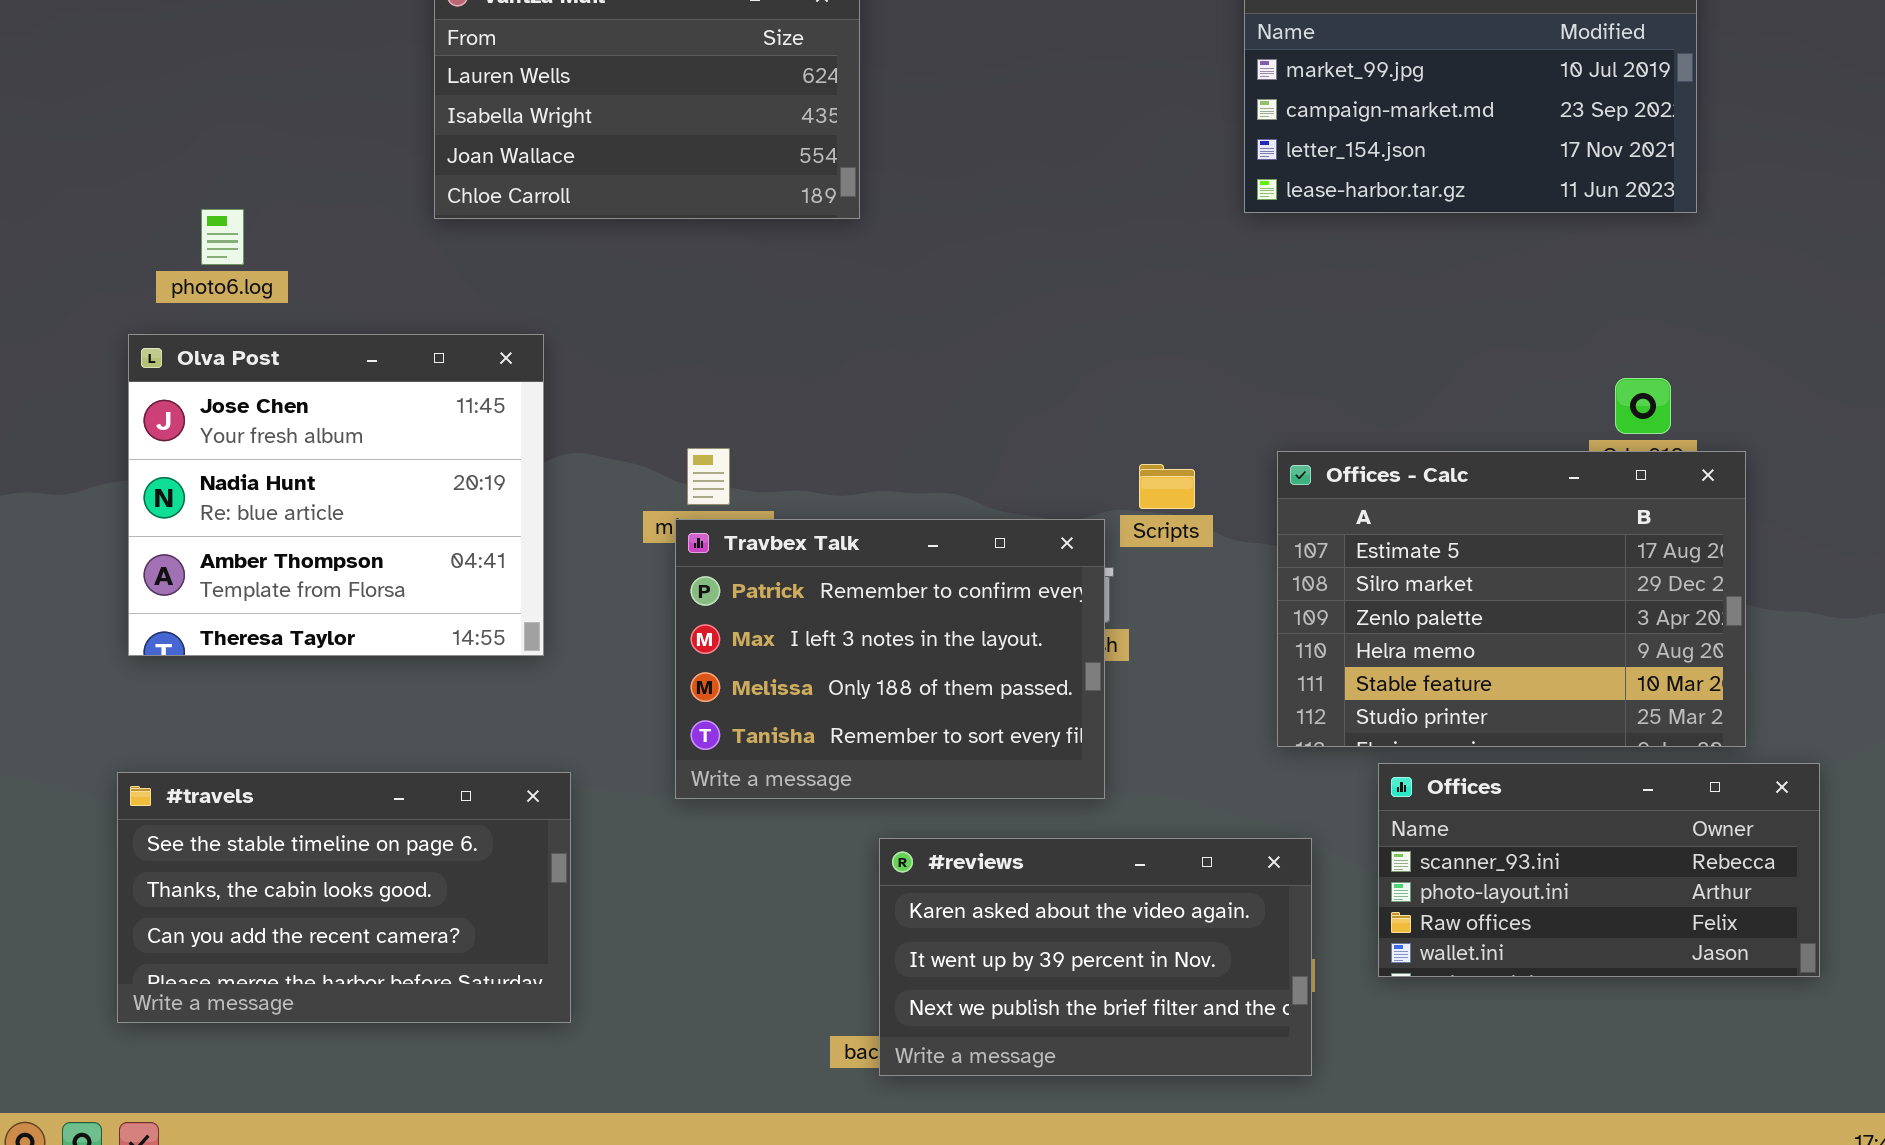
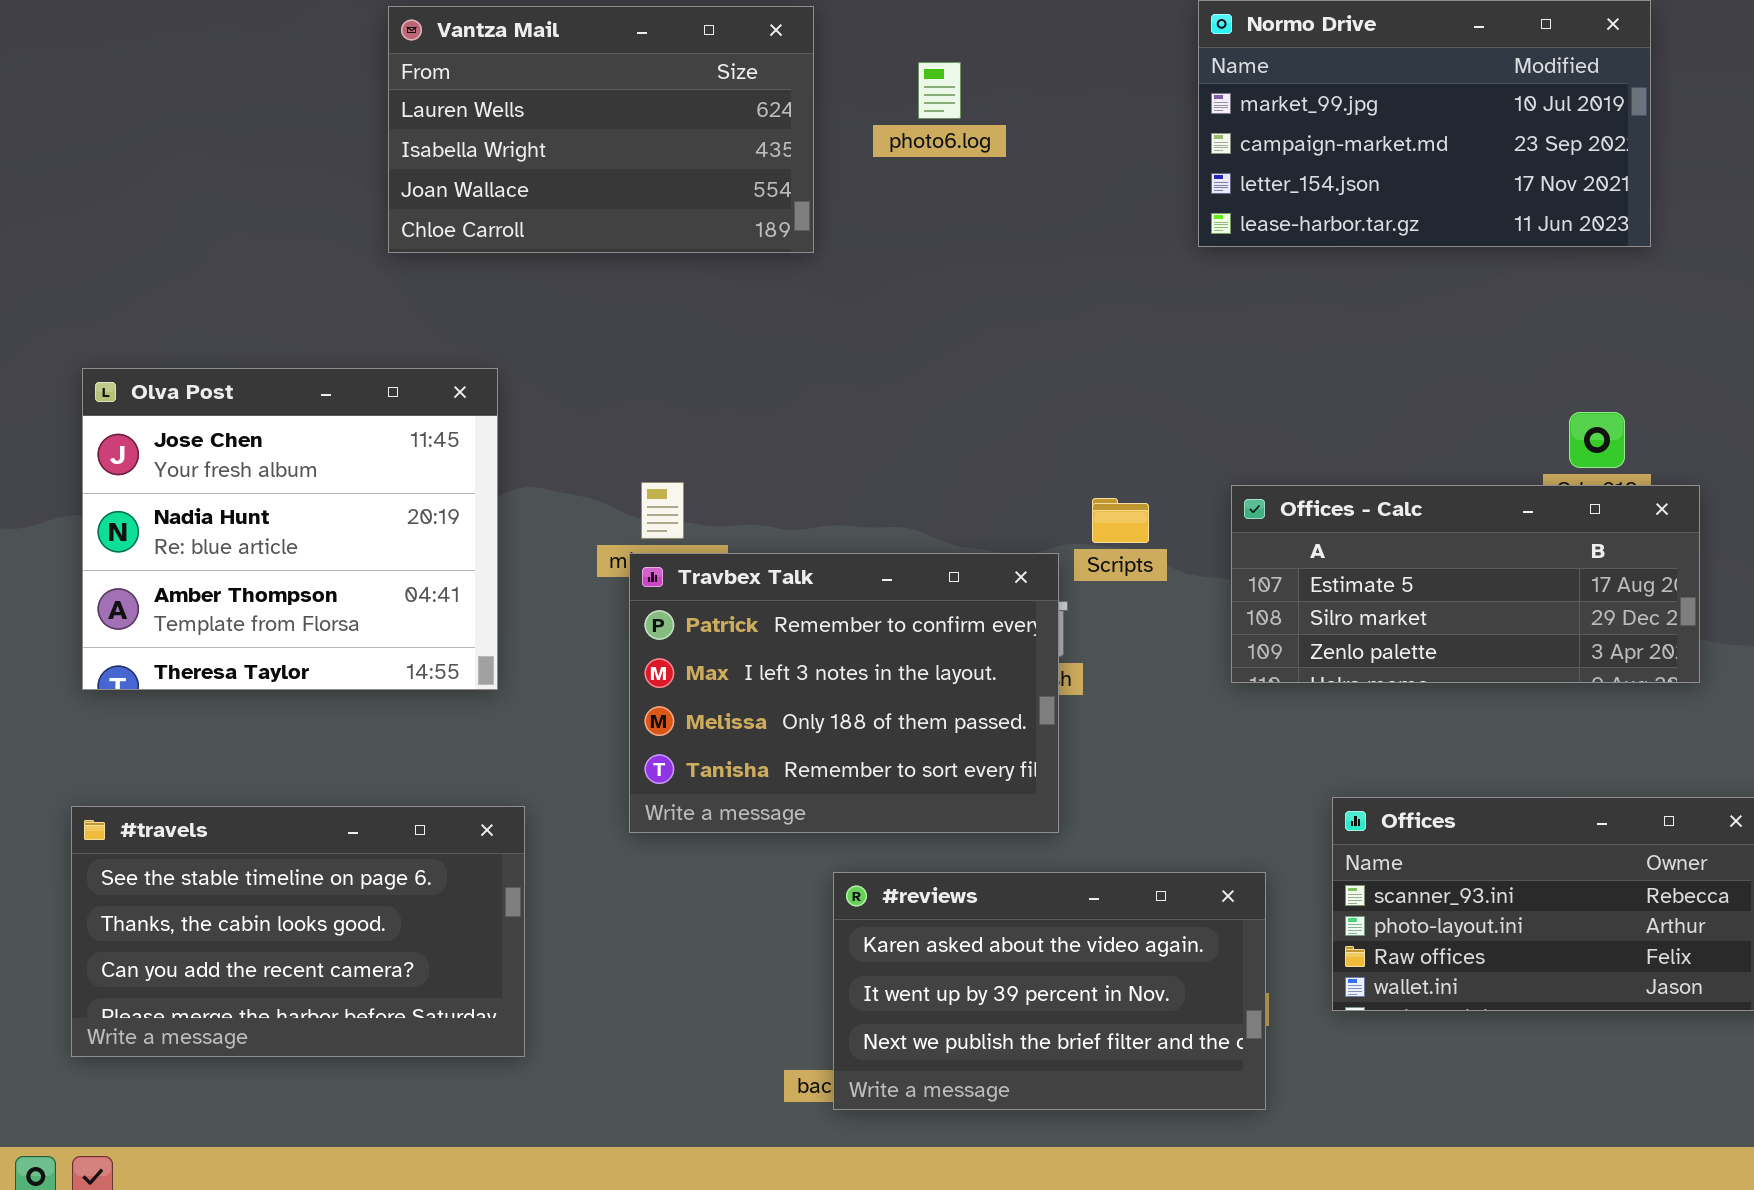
photo6.log: [201,209,244,265] -> [918,62,961,119], moved
Offices - Calc: [1277,451,1746,747] -> [1231,485,1700,683], resized

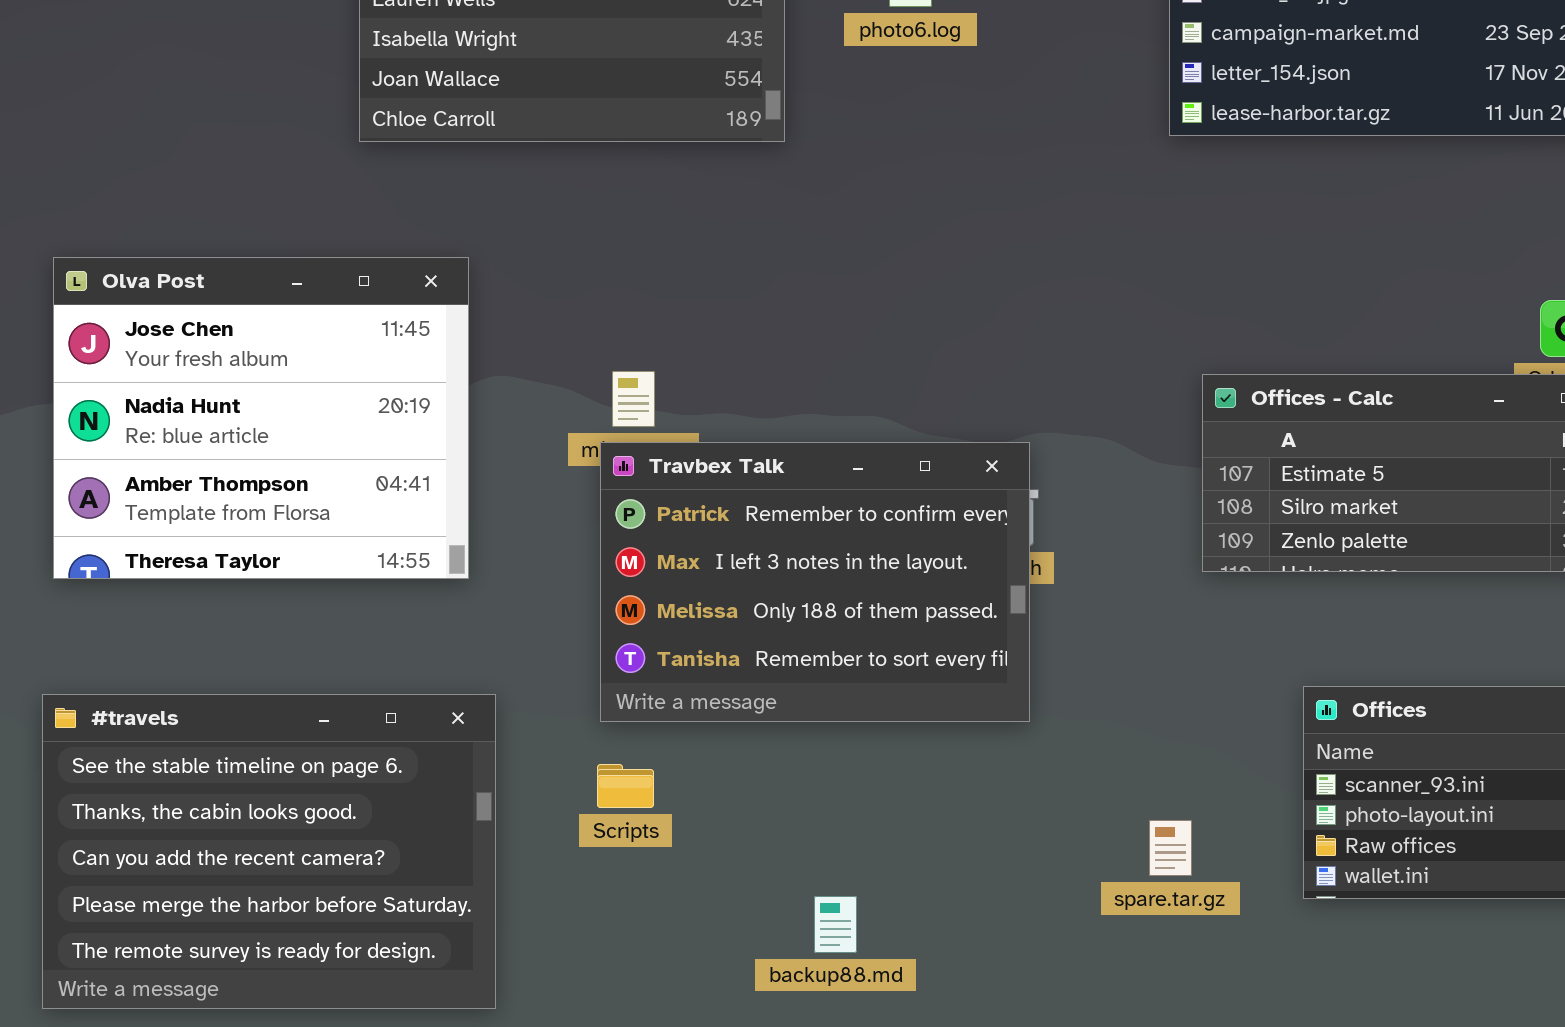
Scripts: [1092,498,1149,543] -> [597,764,654,808], moved
#travels: [71,806,525,1057] -> [42,694,496,1009], resized
#reviews: [833,872,1266,1110] -> none, closed

